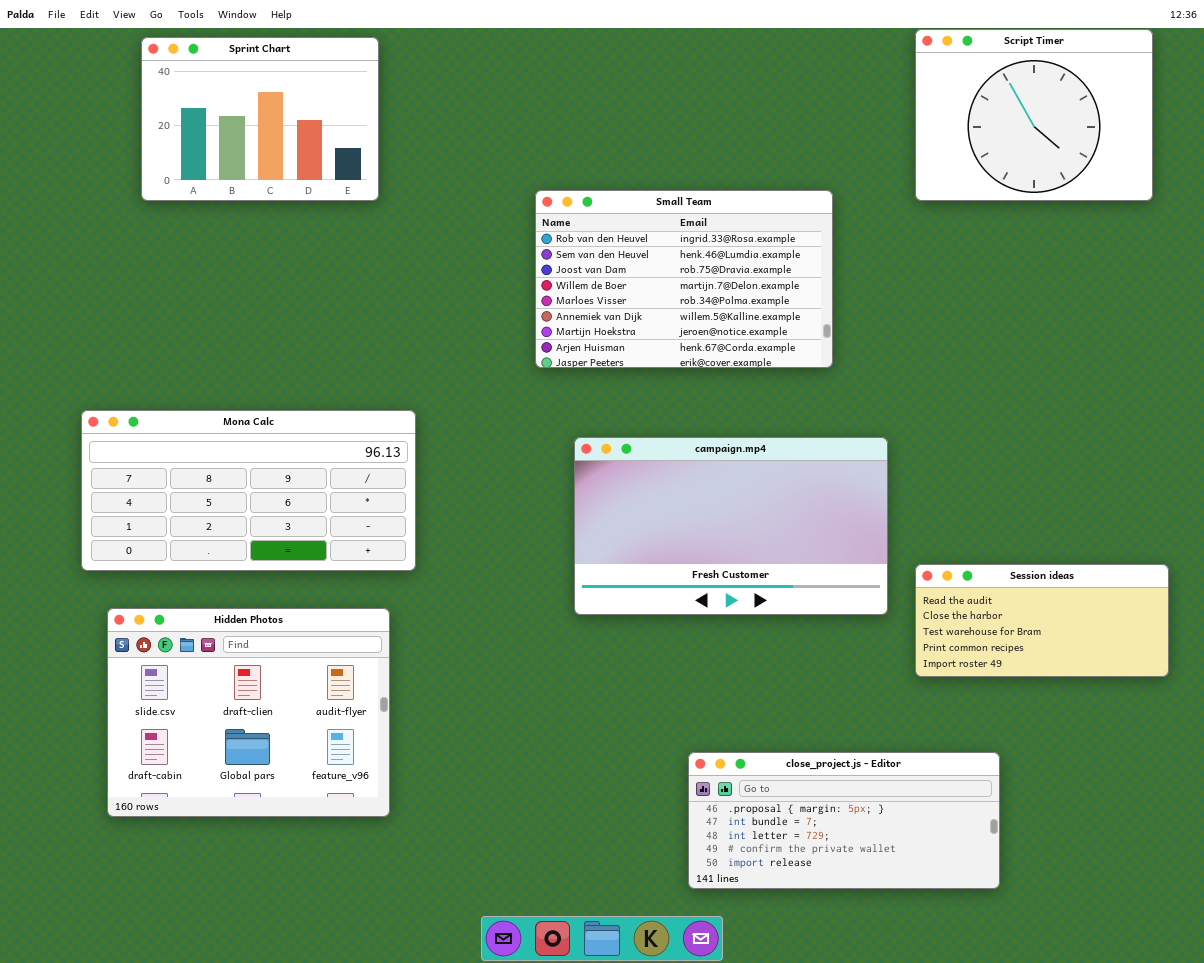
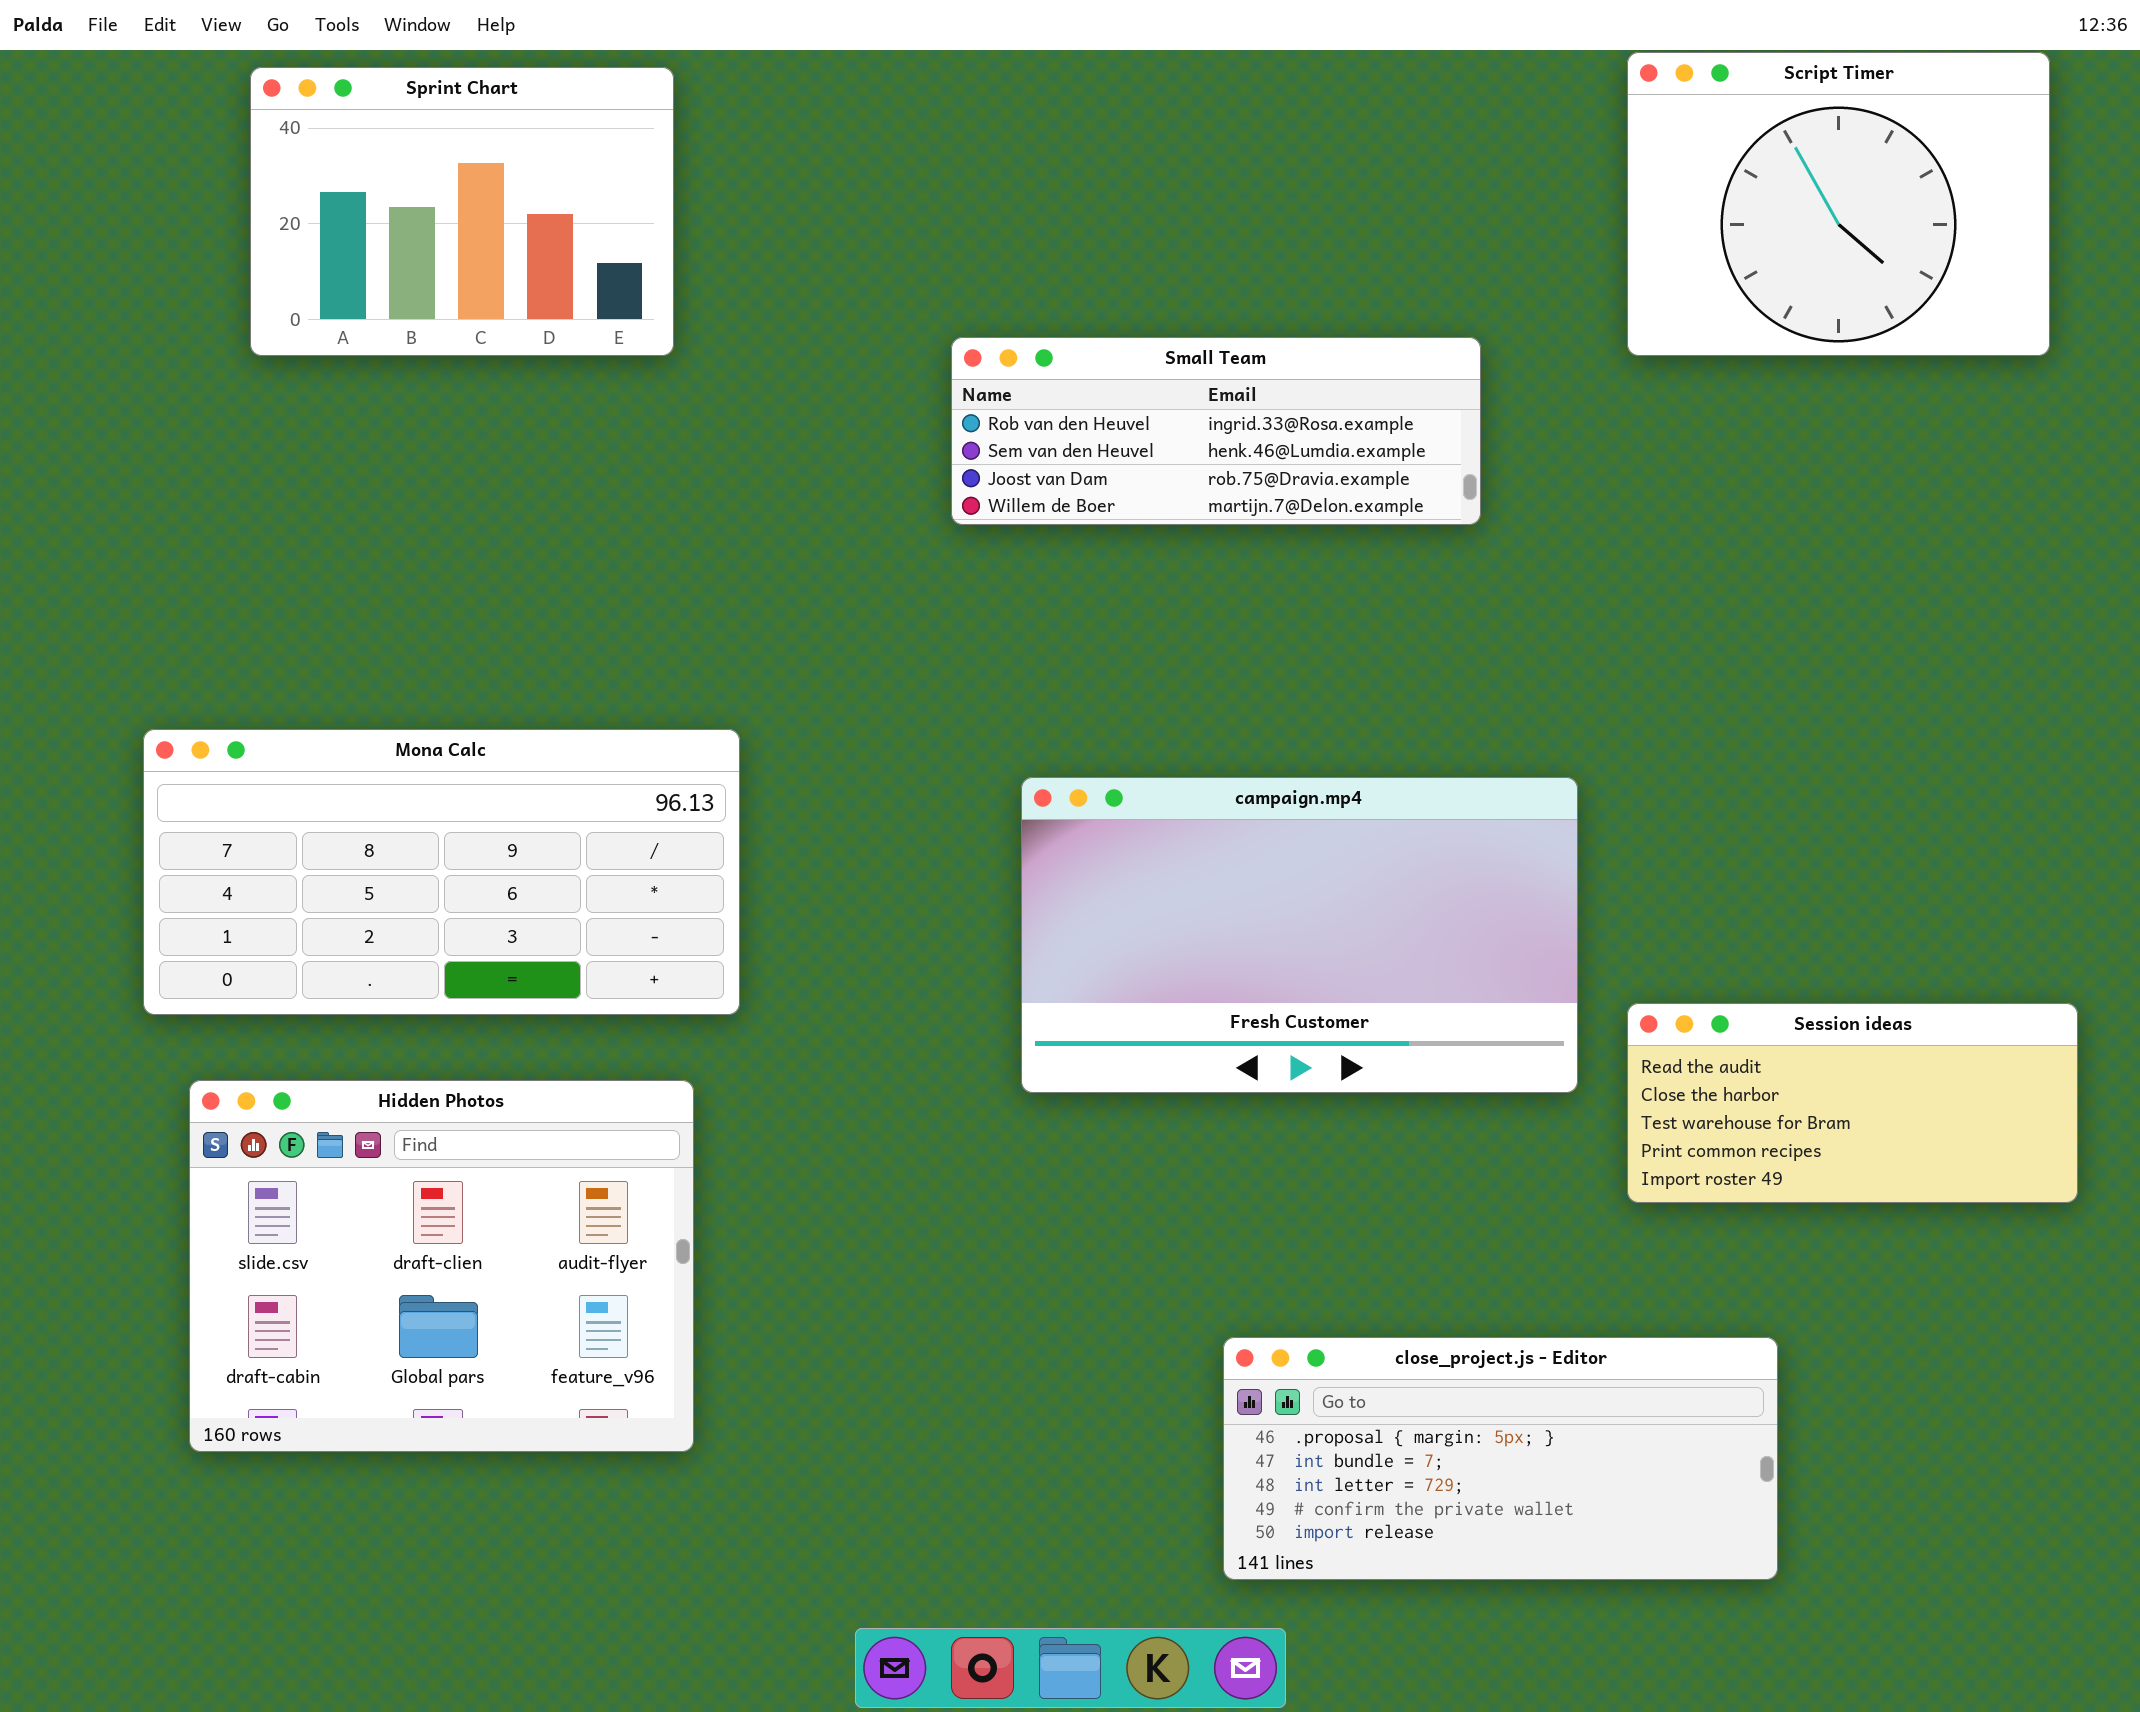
Small Team: [535,190,833,368] -> [951,337,1481,525], resized

